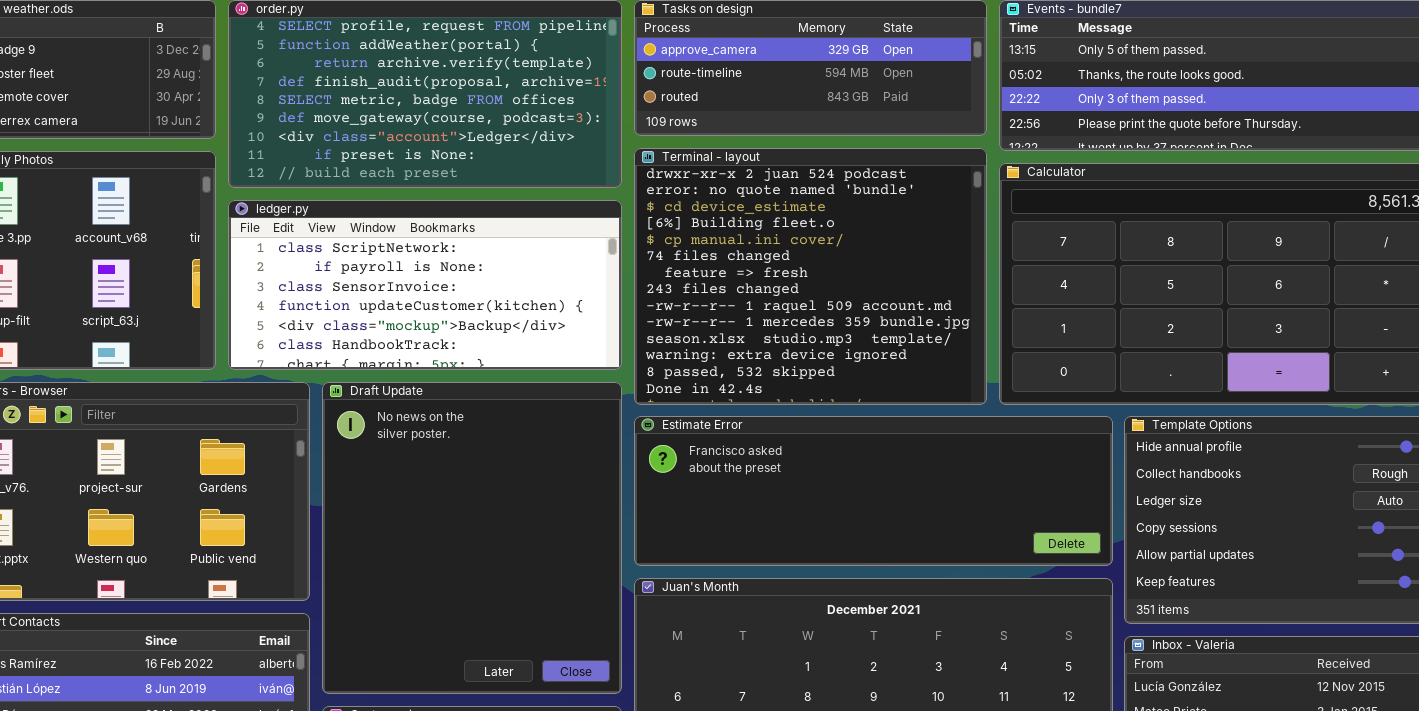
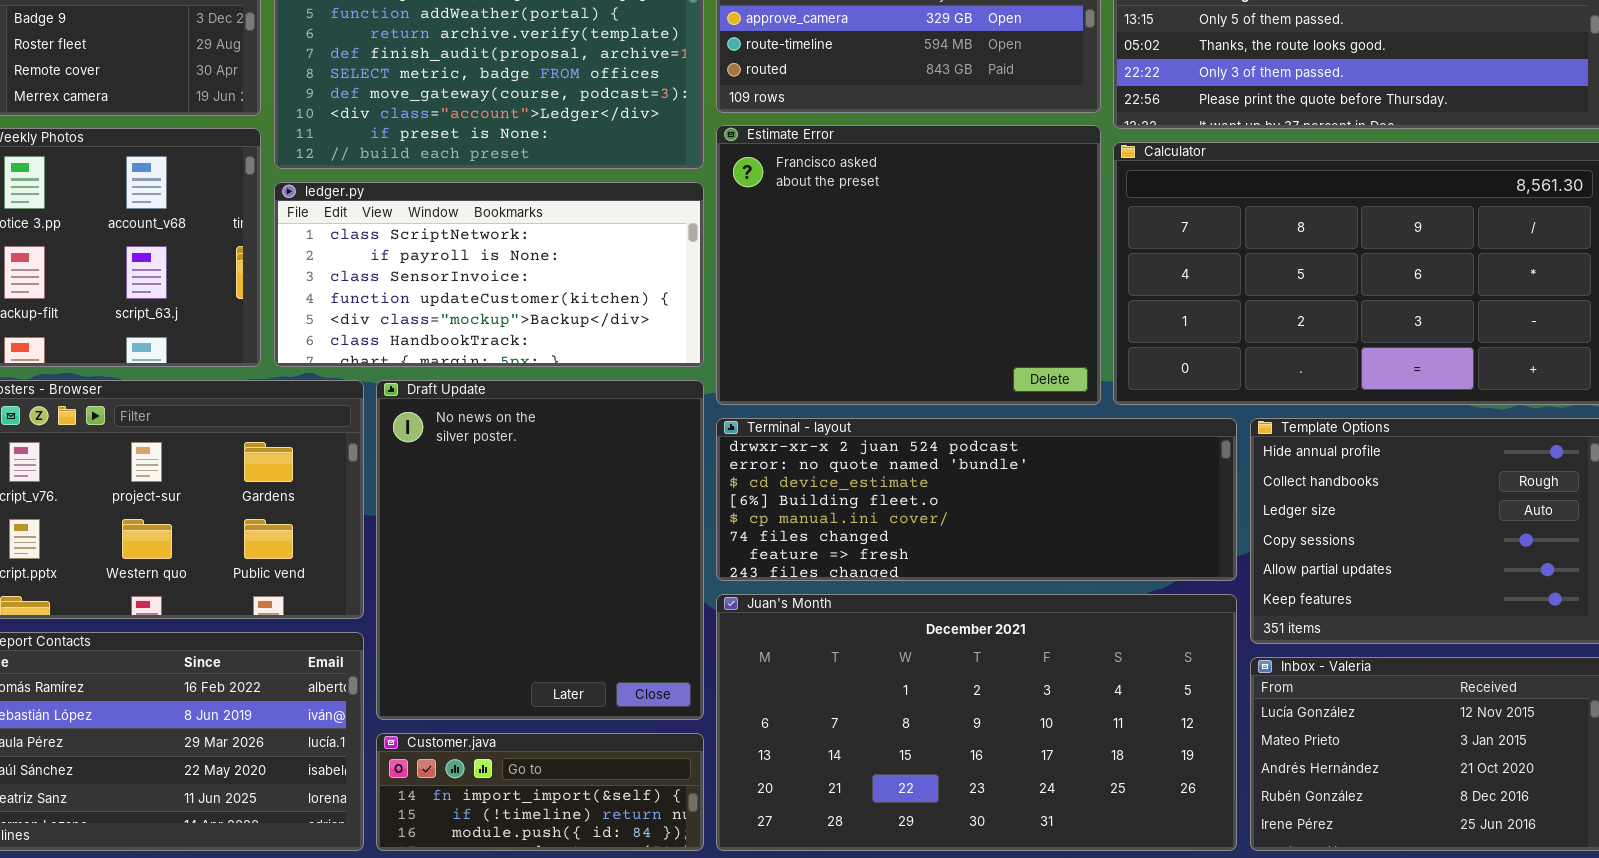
Terminal - layout: [634,148,987,405] -> [716,418,1237,581], moved, resized
Estimate Error: [634,416,1113,566] -> [716,125,1101,405], moved, resized

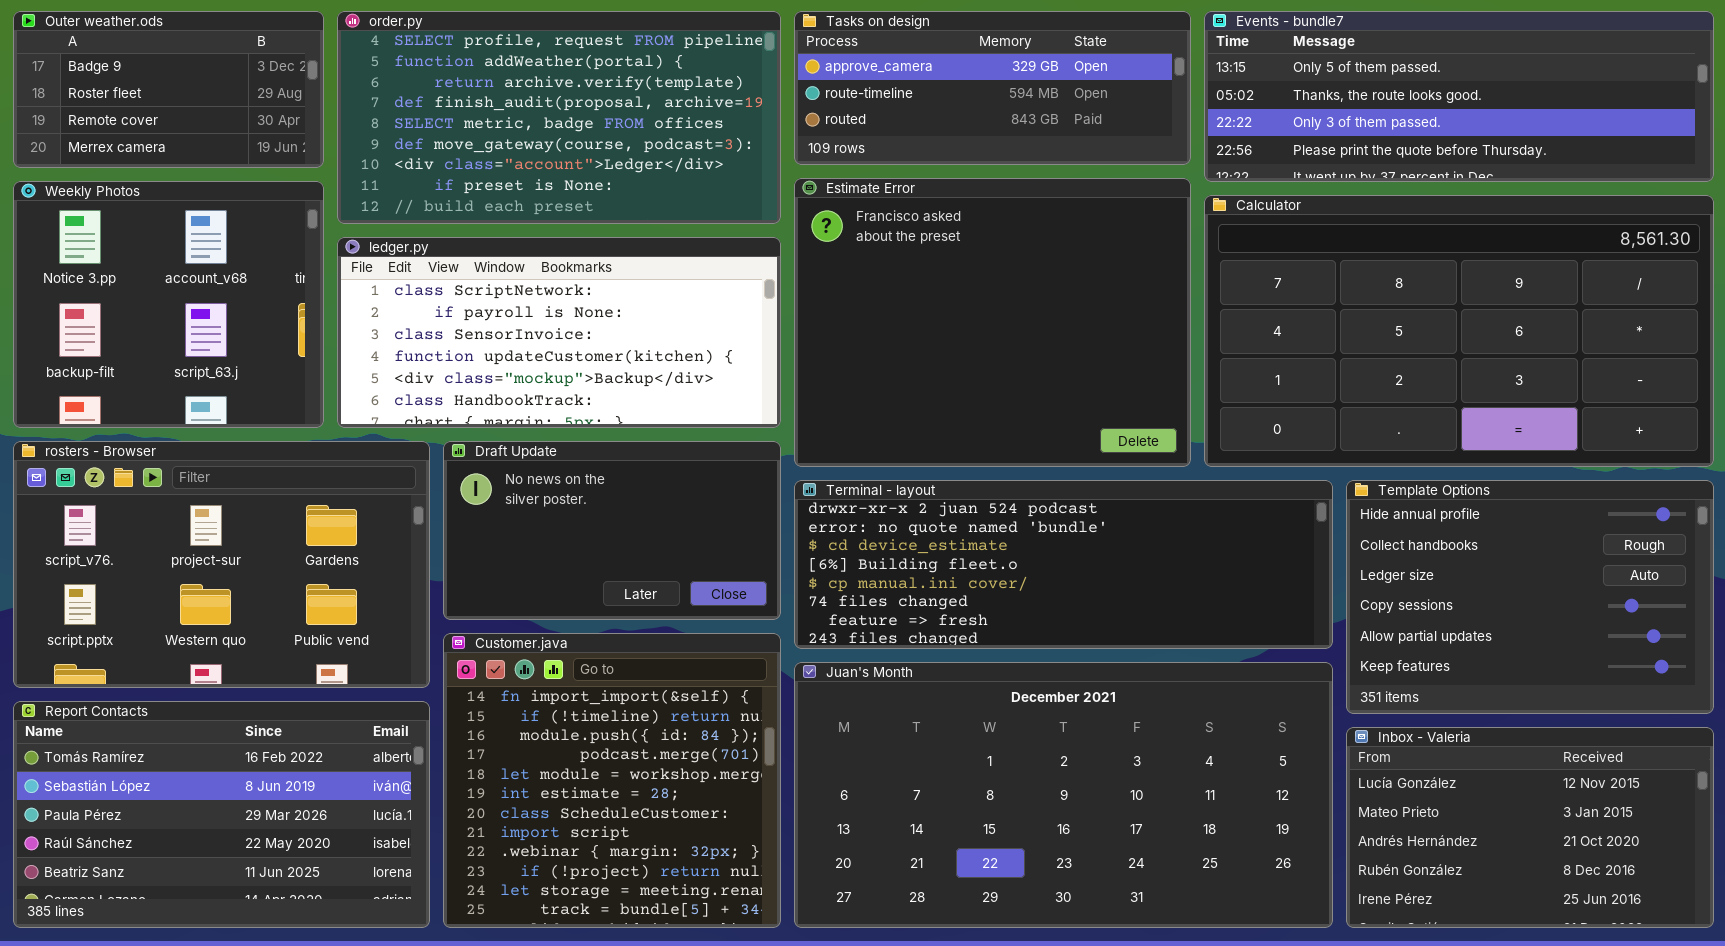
Draft Update: [376,380,704,720] -> [443,441,781,620], resized
Customer.java: [376,733,704,851] -> [443,633,781,928], resized

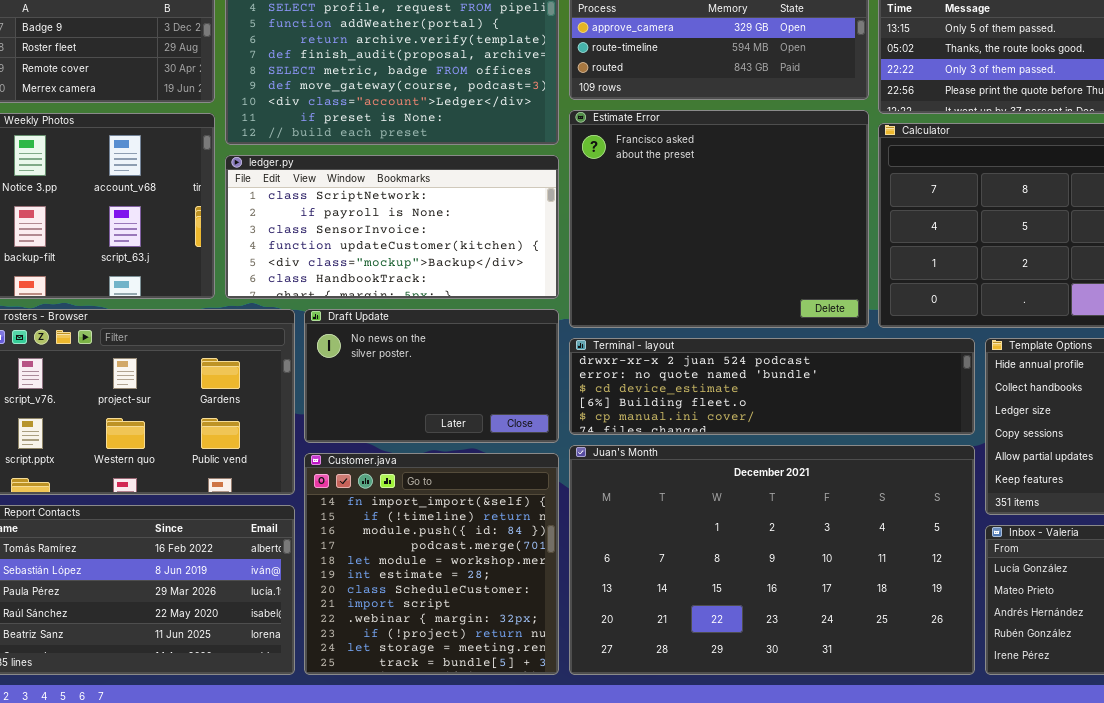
Terminal - layout: [794,480,1333,649] -> [569,338,975,435], resized
Juan's Month: [794,662,1333,928] -> [569,445,975,675], resized

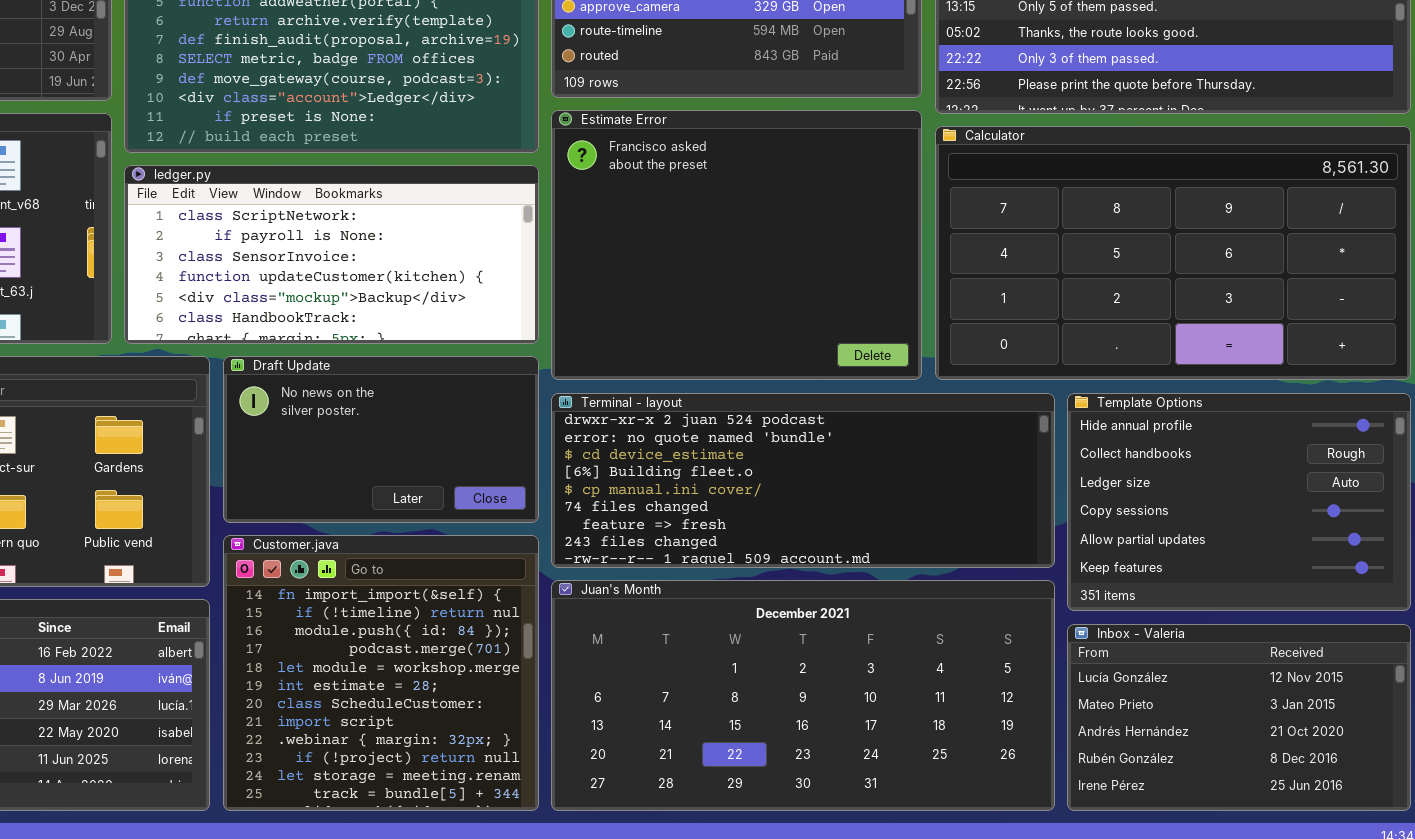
Terminal - layout: [569,338,975,435] -> [551,393,1055,568], resized
Juan's Month: [569,445,975,675] -> [551,580,1055,811], resized

